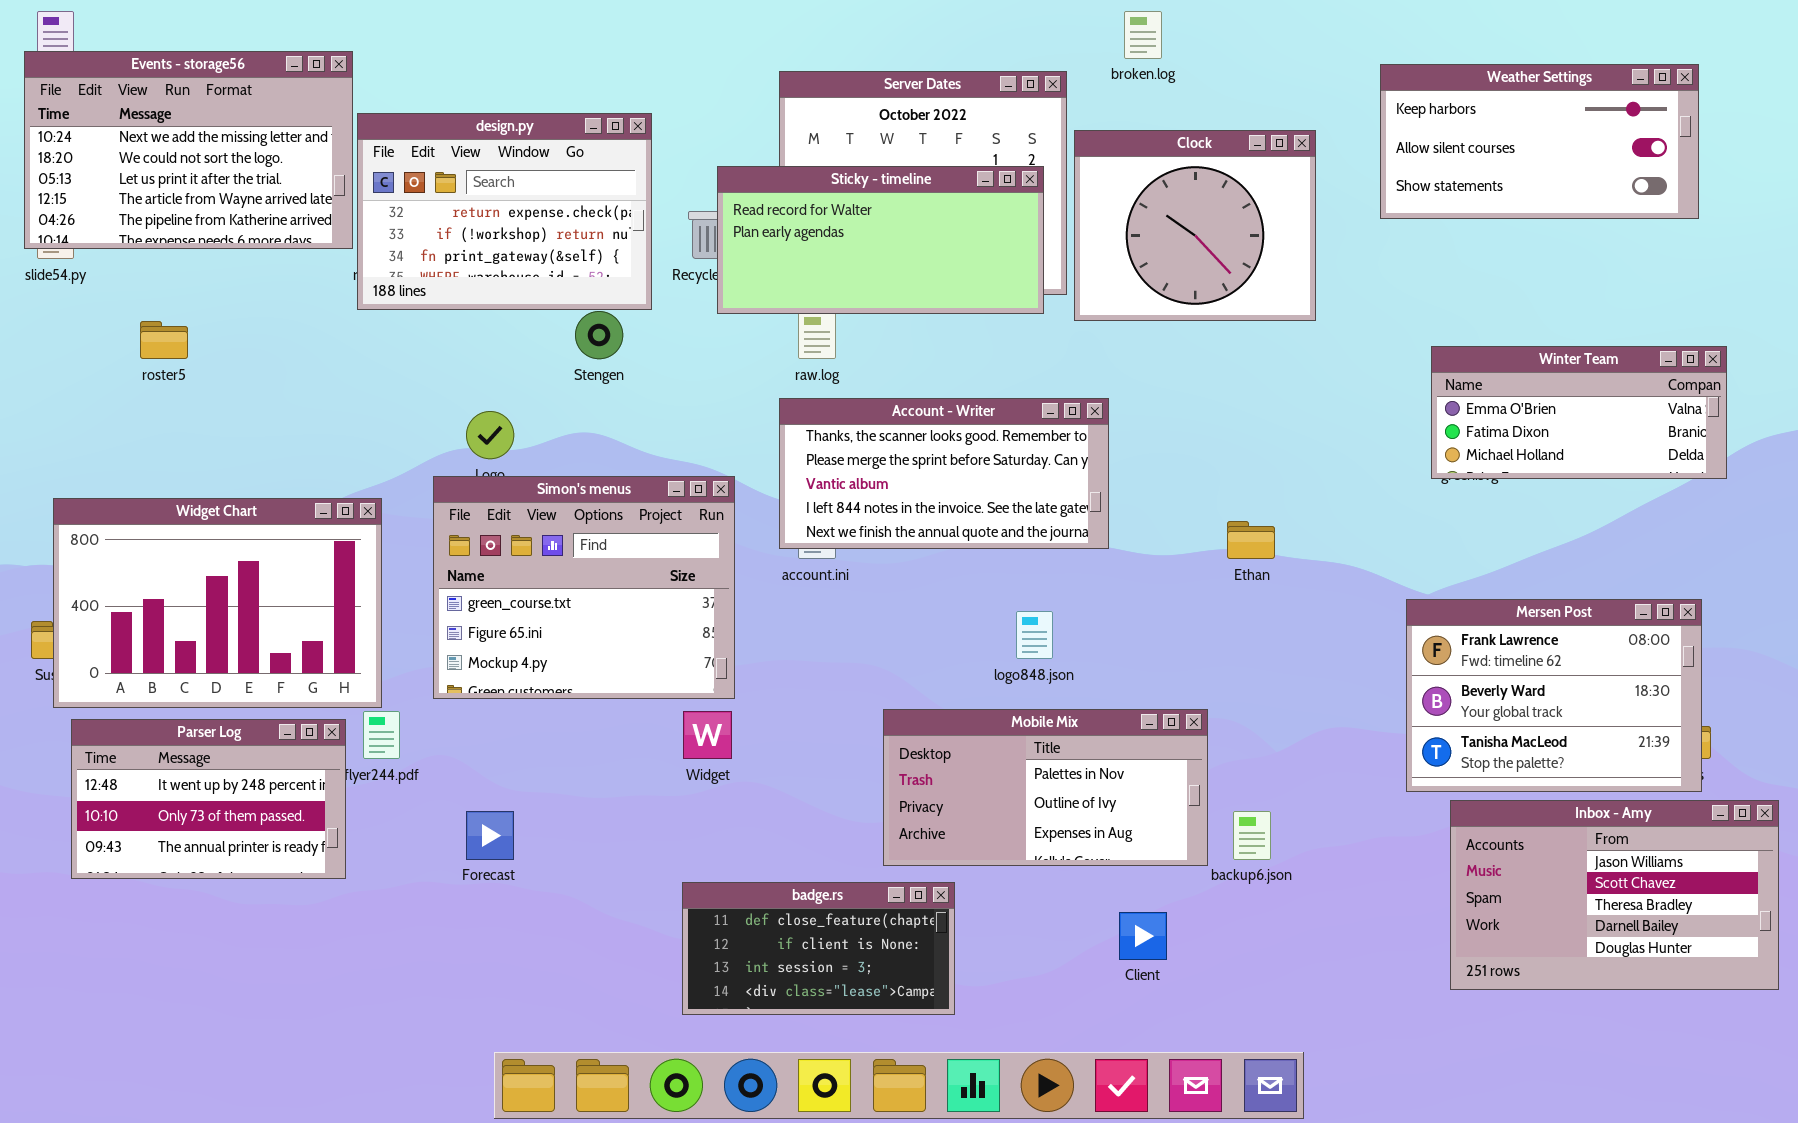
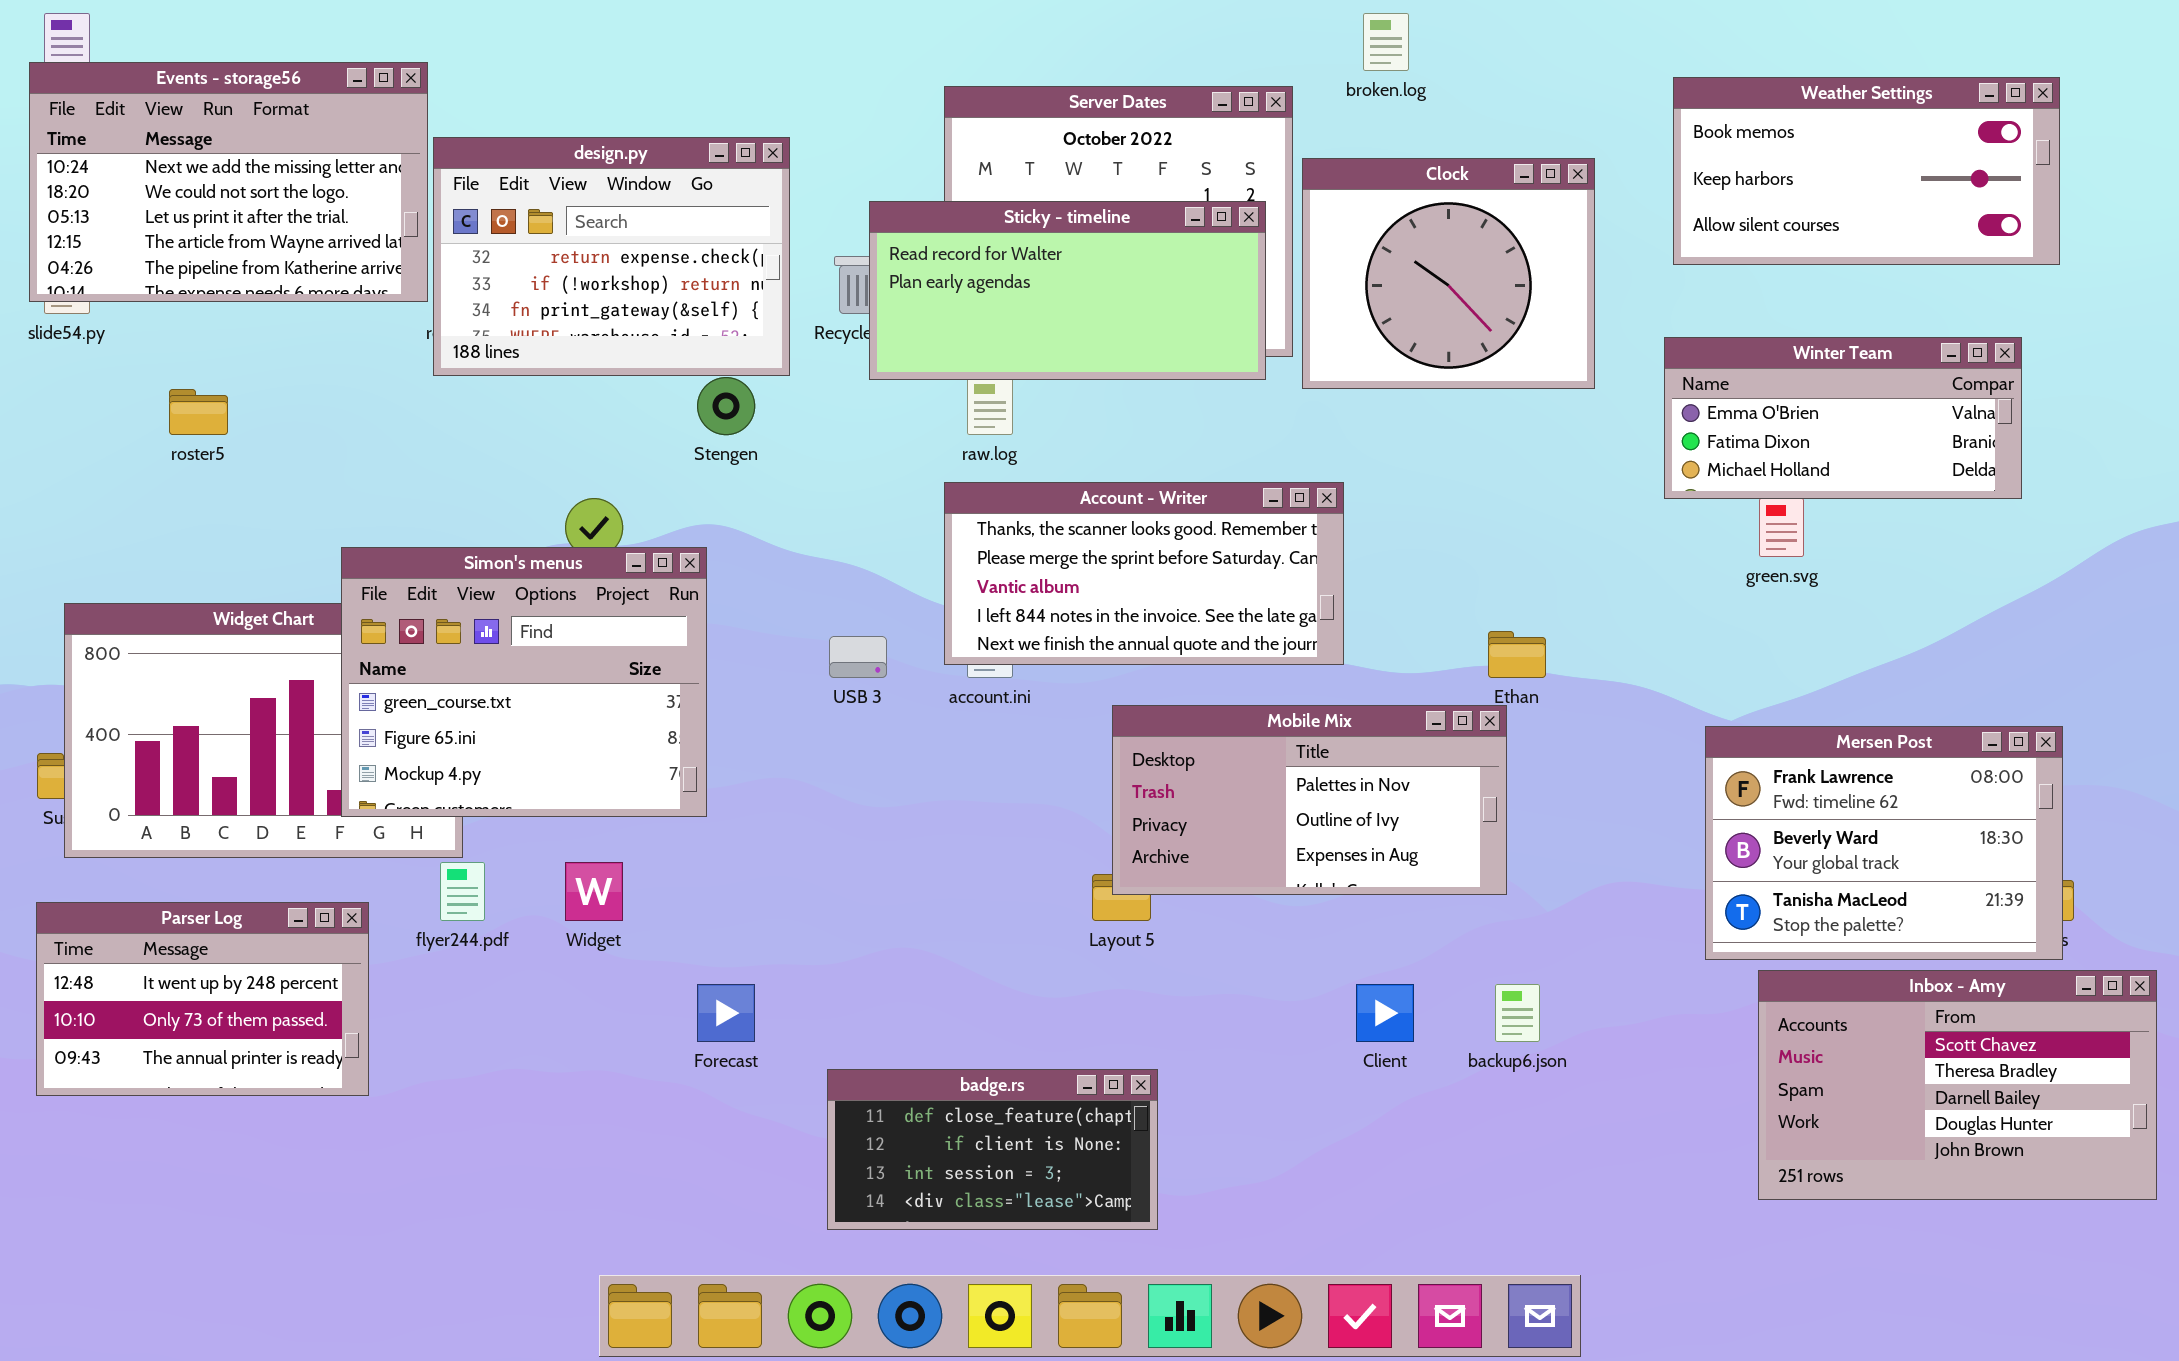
Weather Settings: [1380,64,1699,219] -> [1673,77,2060,265], scrolled up 1 row
Winter Team: [1431,346,1727,479] -> [1664,337,2022,499], moved
Simon's menus: [433,476,735,699] -> [341,547,707,817], moved
Mobile Mix: [883,709,1208,866] -> [1112,705,1507,895], moved
Widget: [683,711,732,759] -> [565,862,623,921], moved
Parser Log: [71,719,346,879] -> [36,902,369,1096], moved
Inbox - Amy: [1450,800,1779,990] -> [1758,970,2157,1200], scrolled down 1 row
Forecast: [466,811,514,860] -> [697,984,755,1042], moved
Client: [1119,912,1167,960] -> [1356,984,1414,1042], moved

